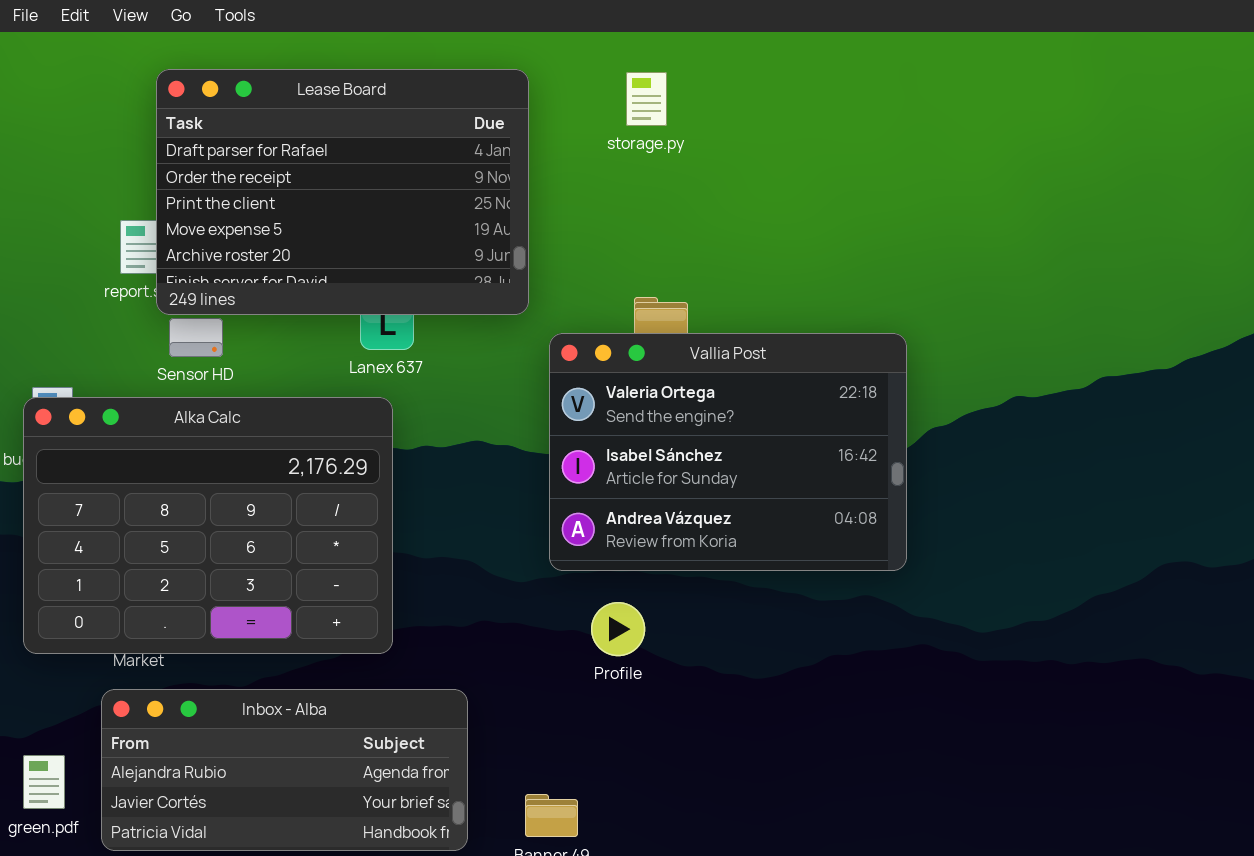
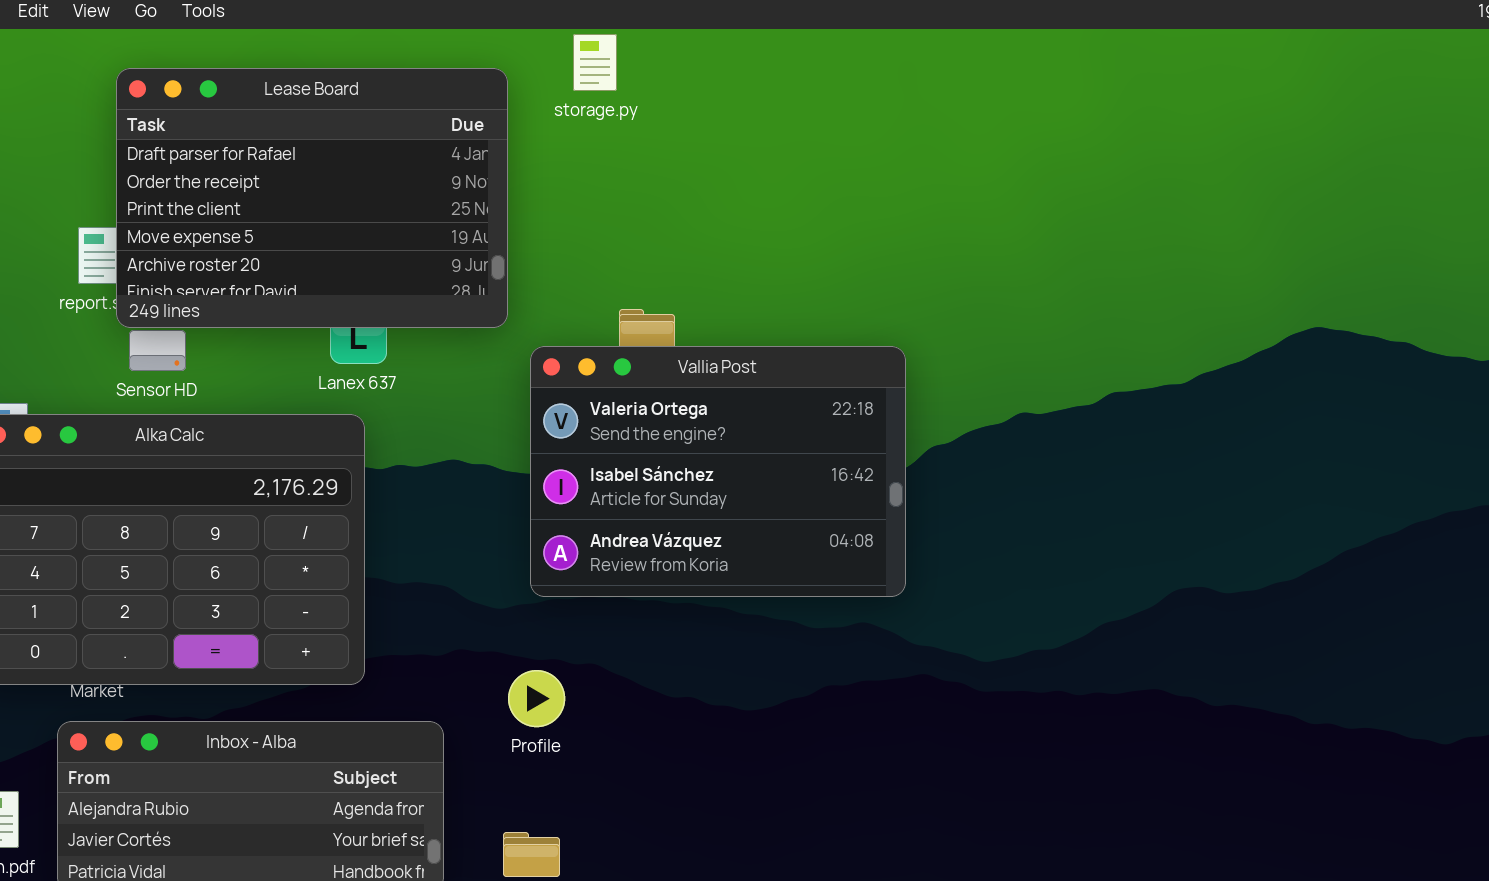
storage.py: [626,72,667,126] -> [573,34,617,91], moved
Profile: [591,602,645,656] -> [508,670,565,727], moved

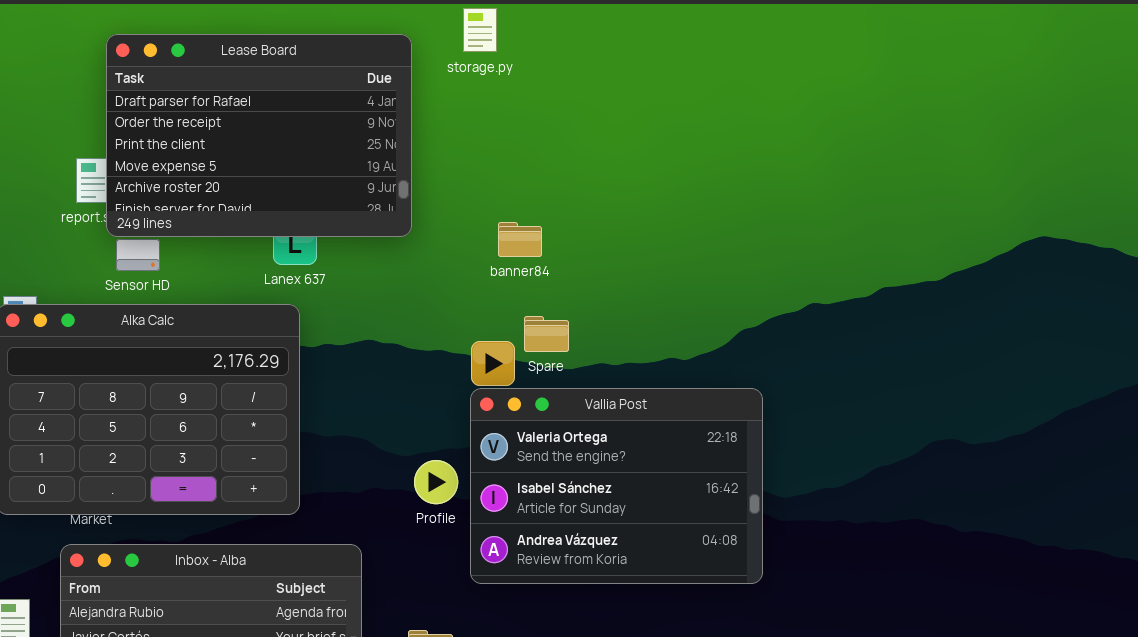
Vallia Post: [530,346,906,597] -> [470,388,763,584], moved
Profile: [508,670,565,727] -> [414,460,458,504], moved

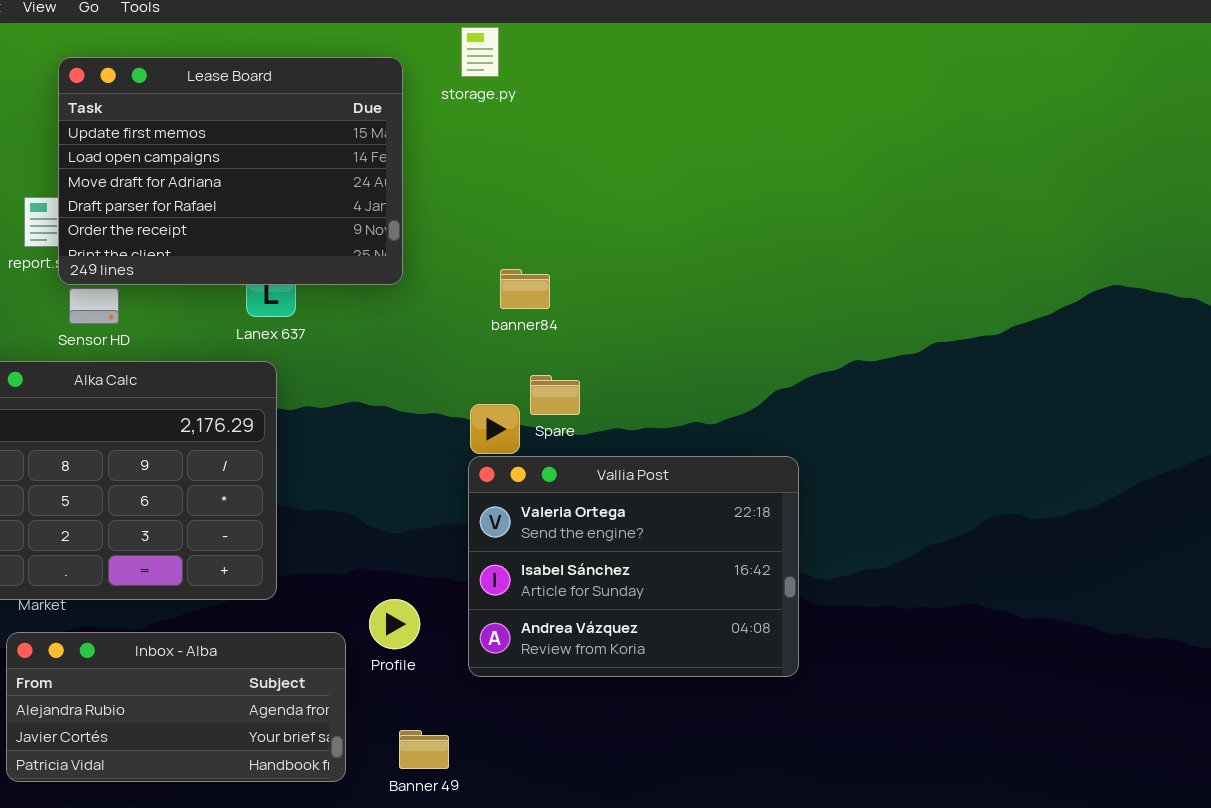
Lease Board: [106,34,412,237] -> [58,57,403,285], scrolled up 3 rows
Profile: [414,460,458,504] -> [369,599,420,649], moved

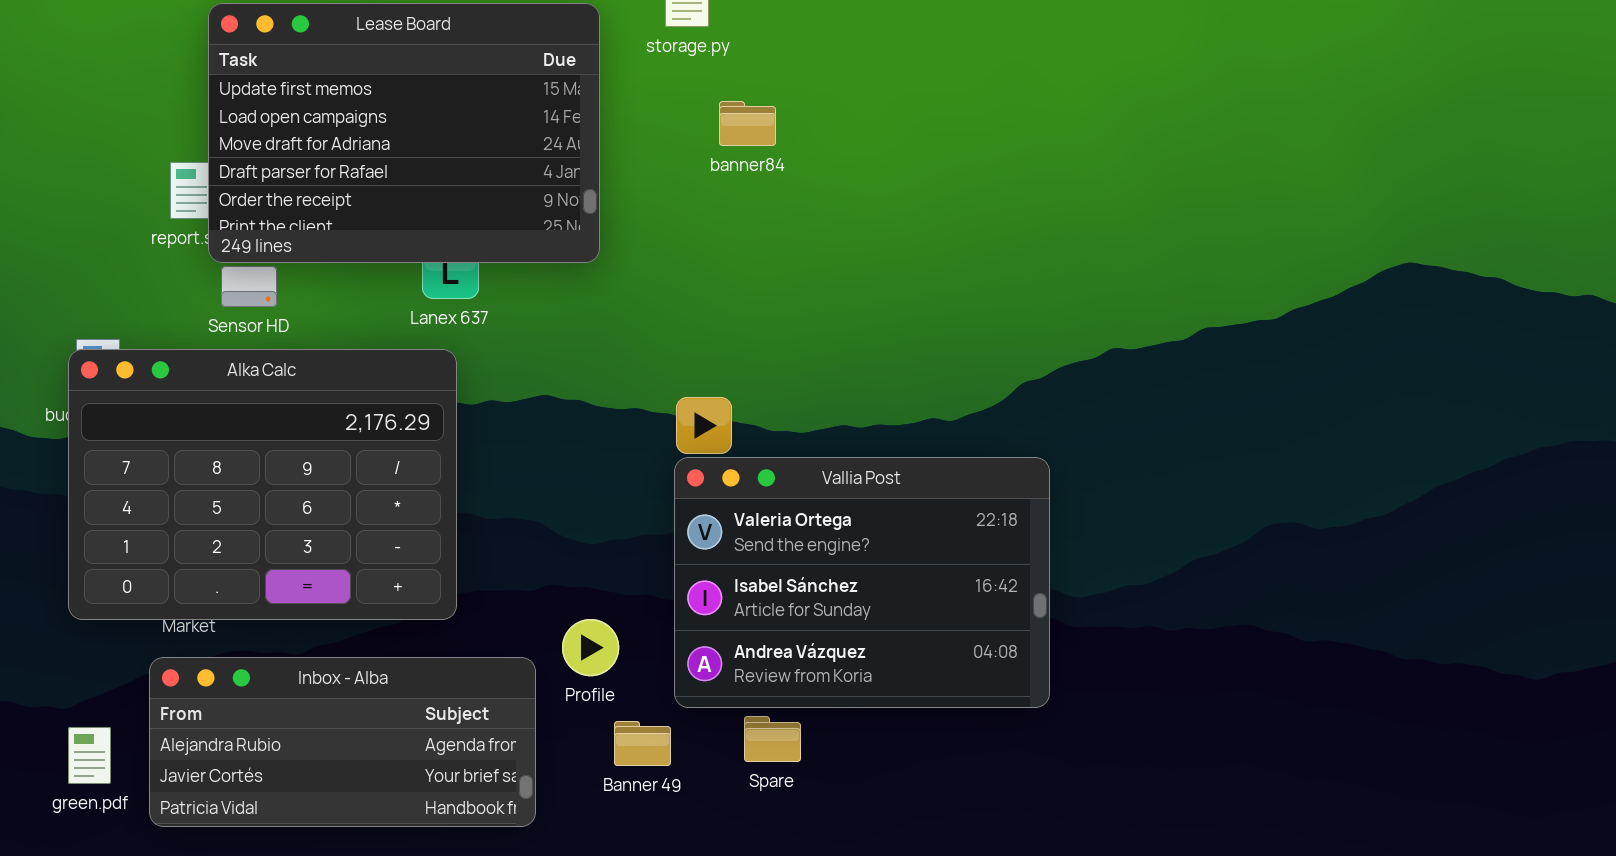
banner84: [500,269,550,309] -> [719,101,776,146], moved
Spare: [530,375,580,415] -> [744,716,801,762], moved
Banner 49: [399,730,449,769] -> [614,721,671,766], moved

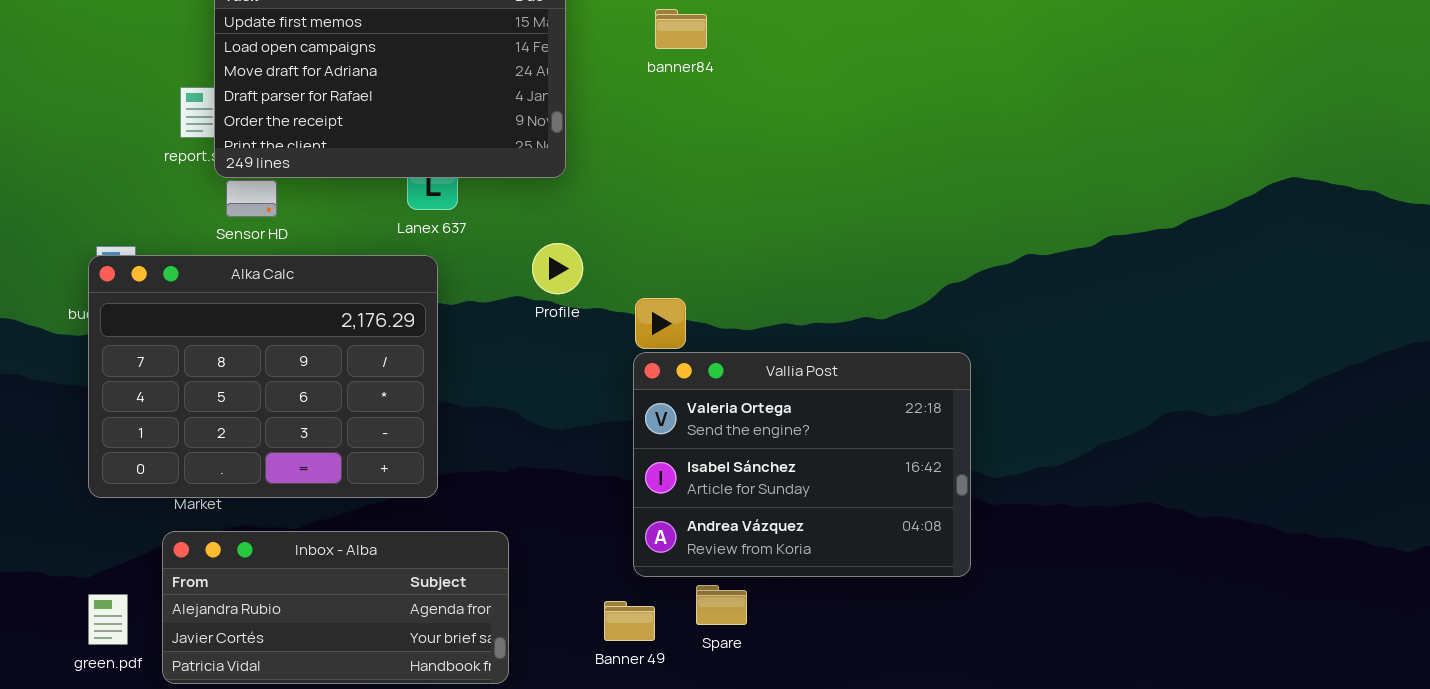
banner84: [719,101,776,146] -> [655,9,707,49], moved
Profile: [562,619,619,676] -> [532,243,583,294], moved
Banner 49: [614,721,671,766] -> [604,601,655,641], moved

